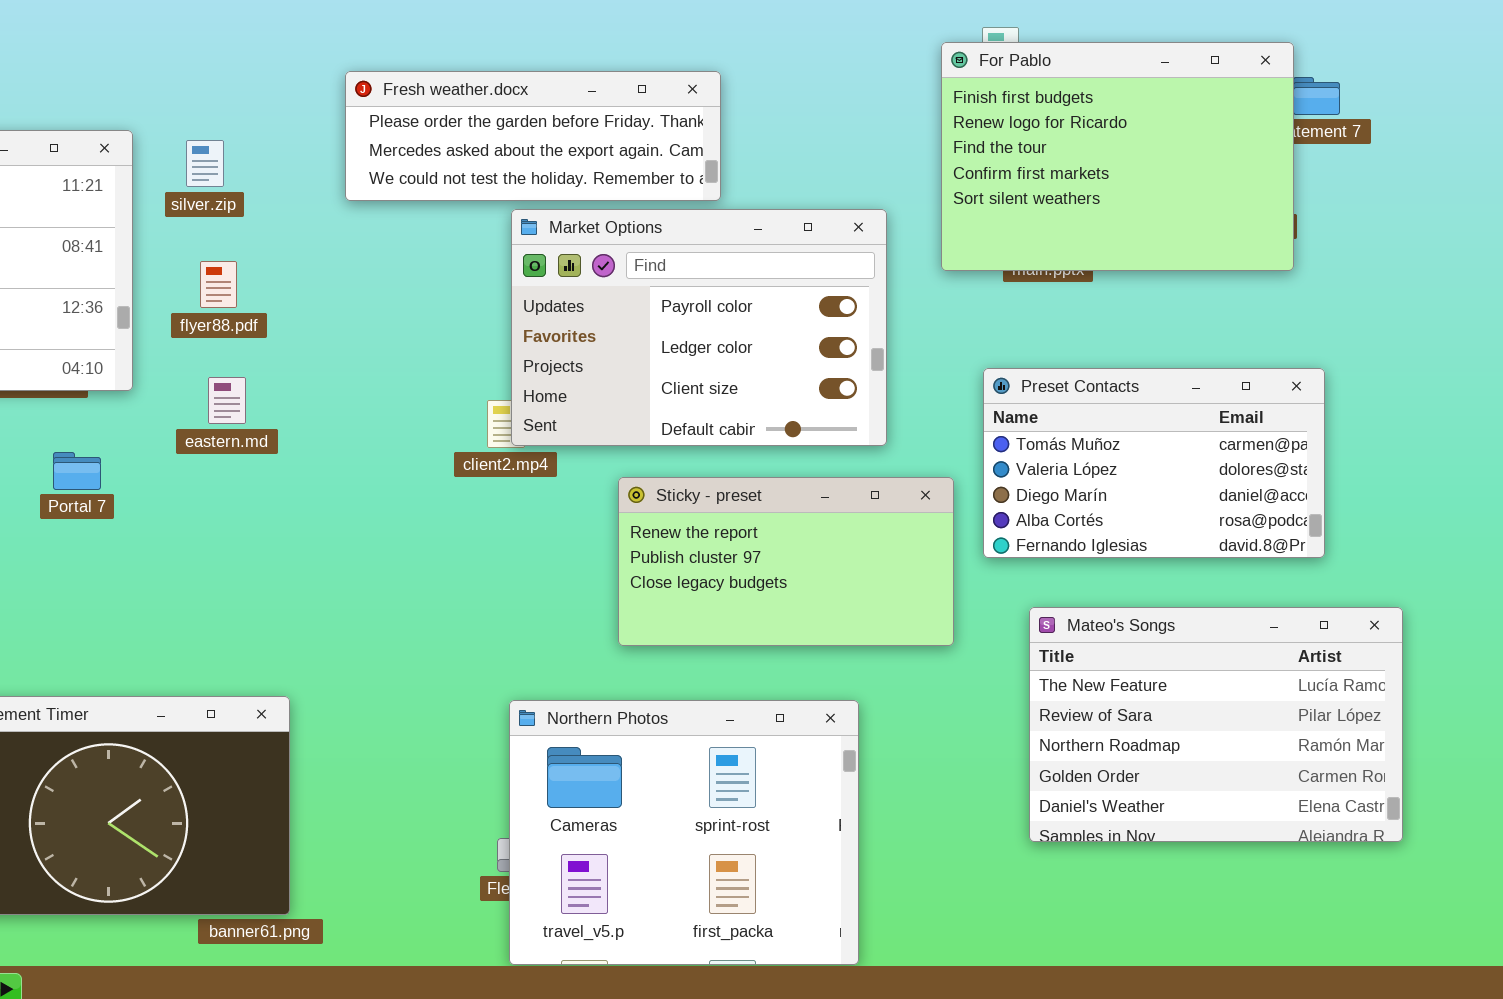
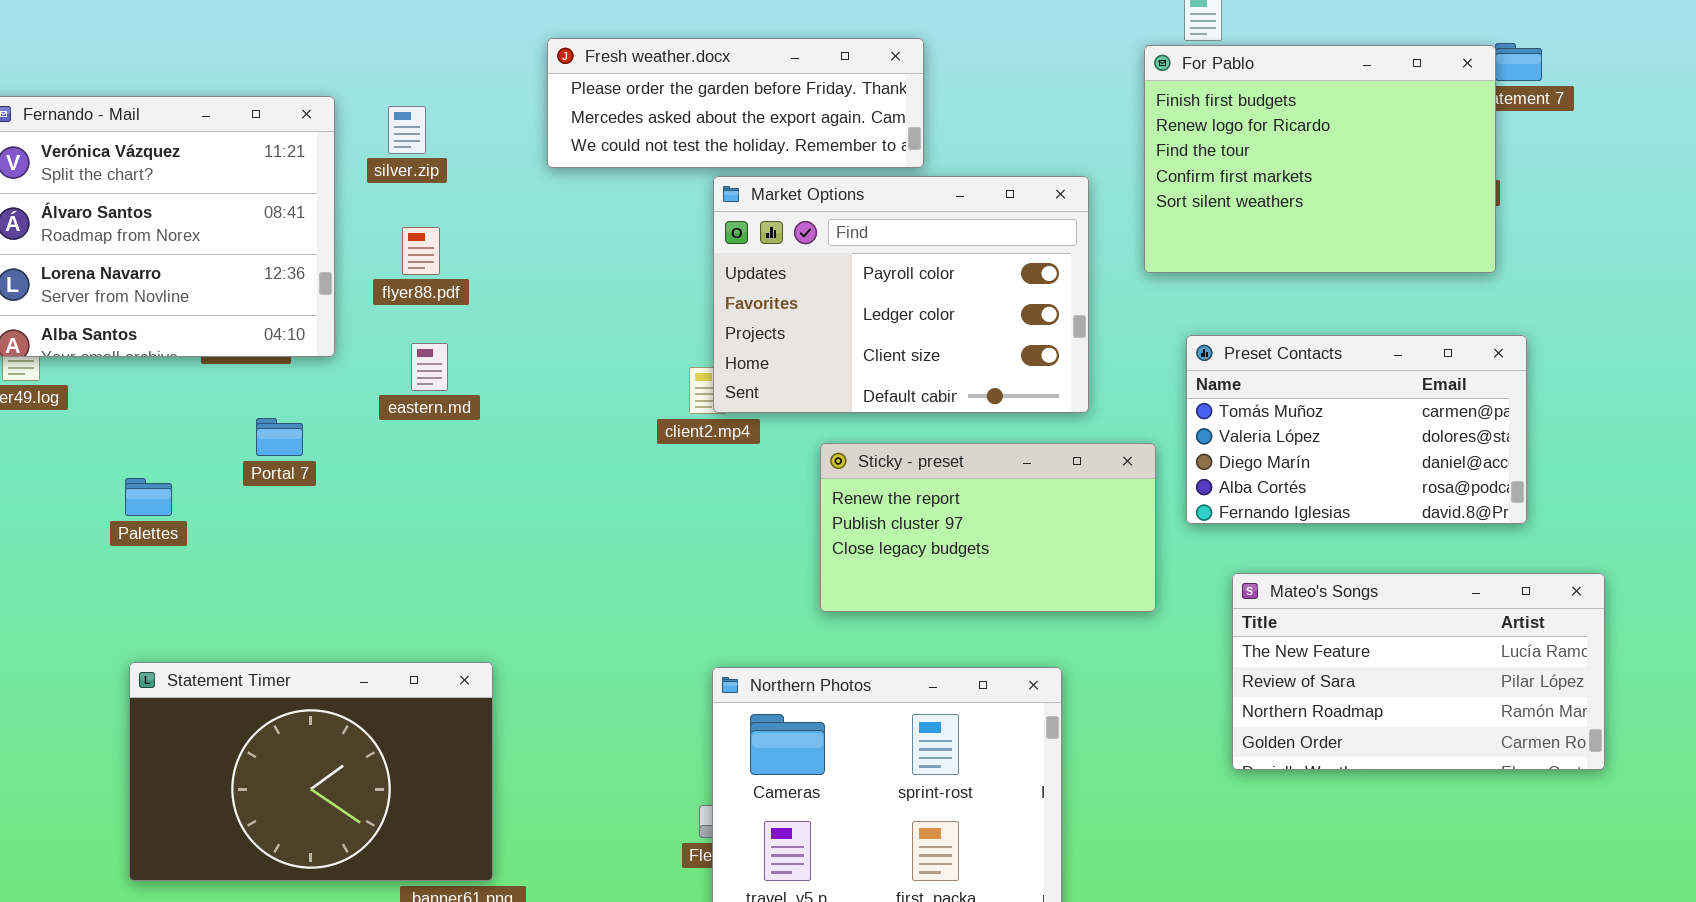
For Pablo: [941,42,1294,271] -> [1144,45,1496,273], moved
Mateo's Songs: [1029,607,1403,842] -> [1232,573,1605,770], resized

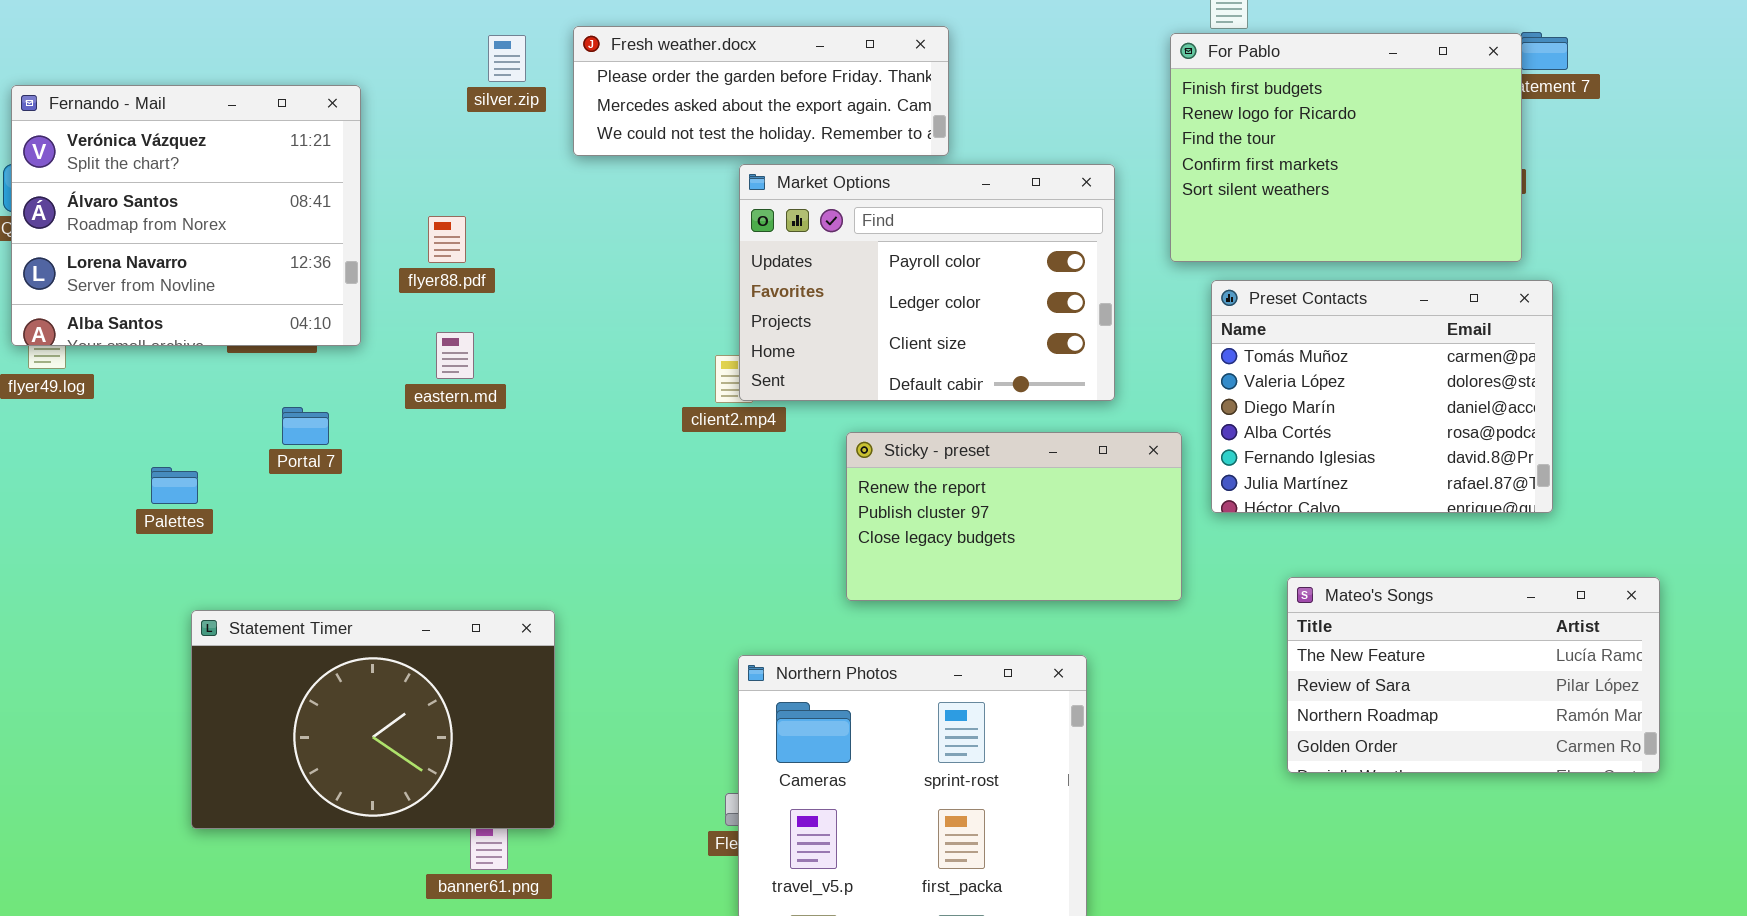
silver.zip: [388,106,426,154] -> [488,35,526,82], moved
Preset Contacts: [1186,335,1527,524] -> [1211,280,1553,513], resized
Mateo's Songs: [1232,573,1605,770] -> [1287,577,1660,773], moved
Statement Timer: [129,662,493,881] -> [191,610,555,829], moved

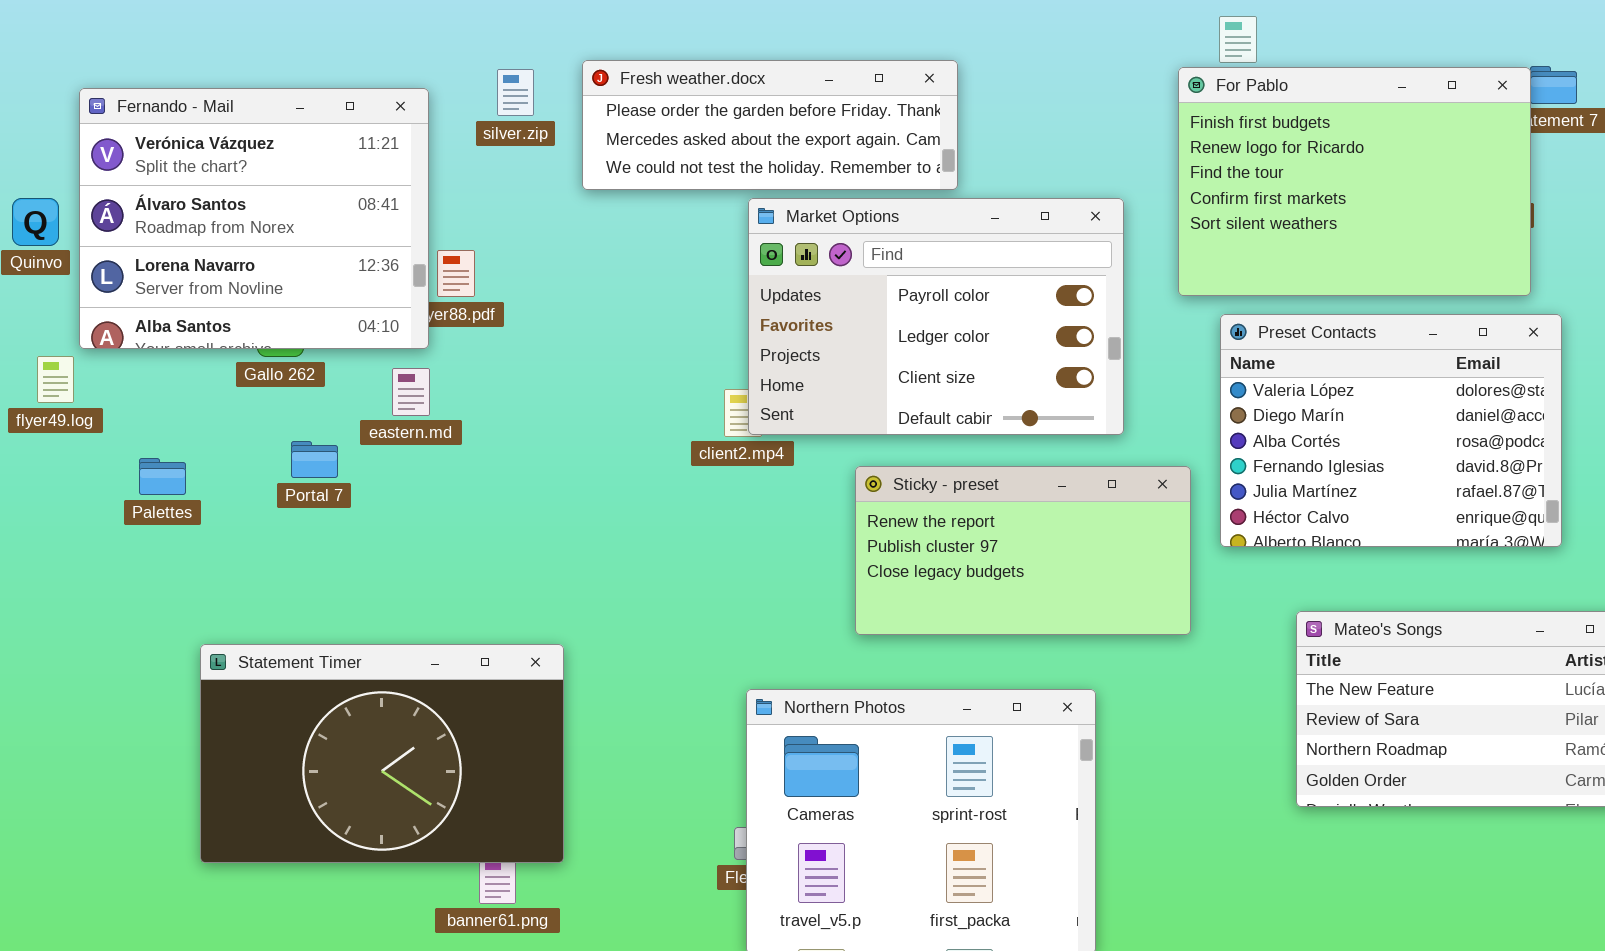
Fernando - Mail: [11,85,361,346] -> [79,88,429,349], moved
Preset Contacts: [1211,280,1553,513] -> [1220,314,1562,547], scrolled down 1 row
eastern.md: [436,332,474,379] -> [392,368,430,416], moved
Palettes: [151,467,198,504] -> [139,458,186,495], moved

